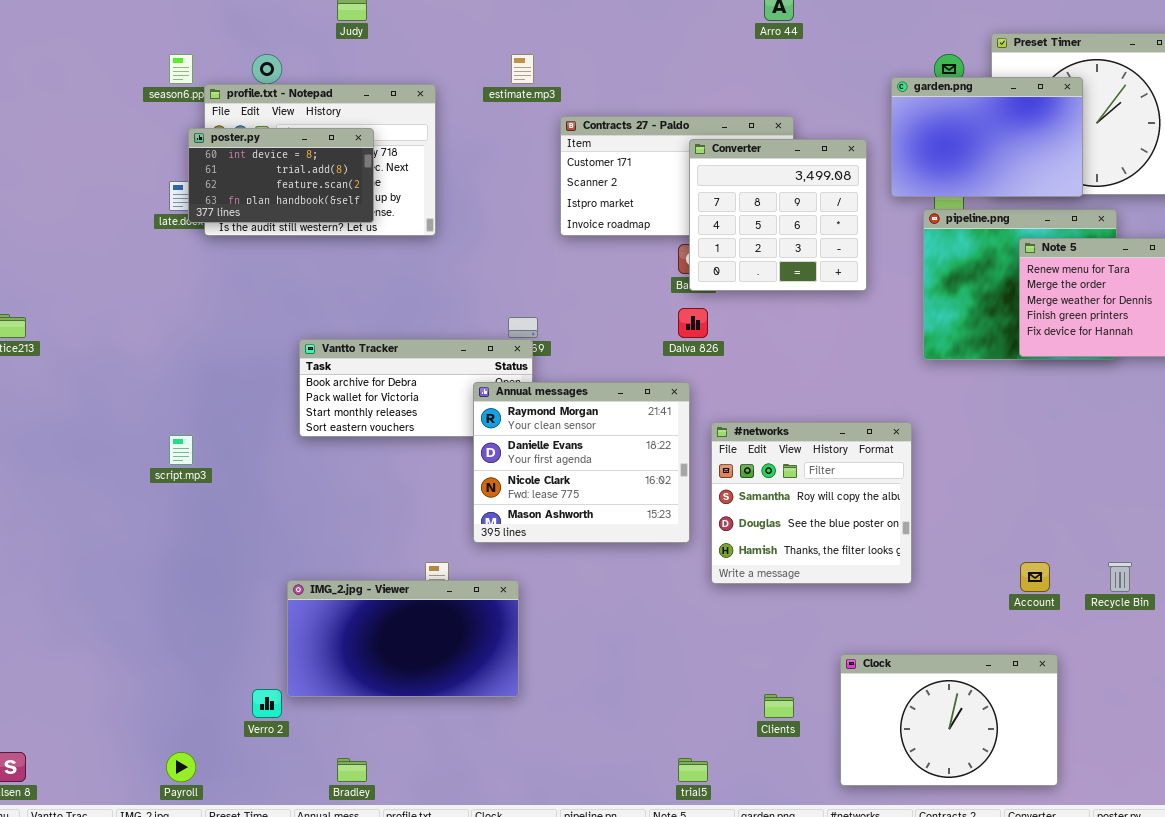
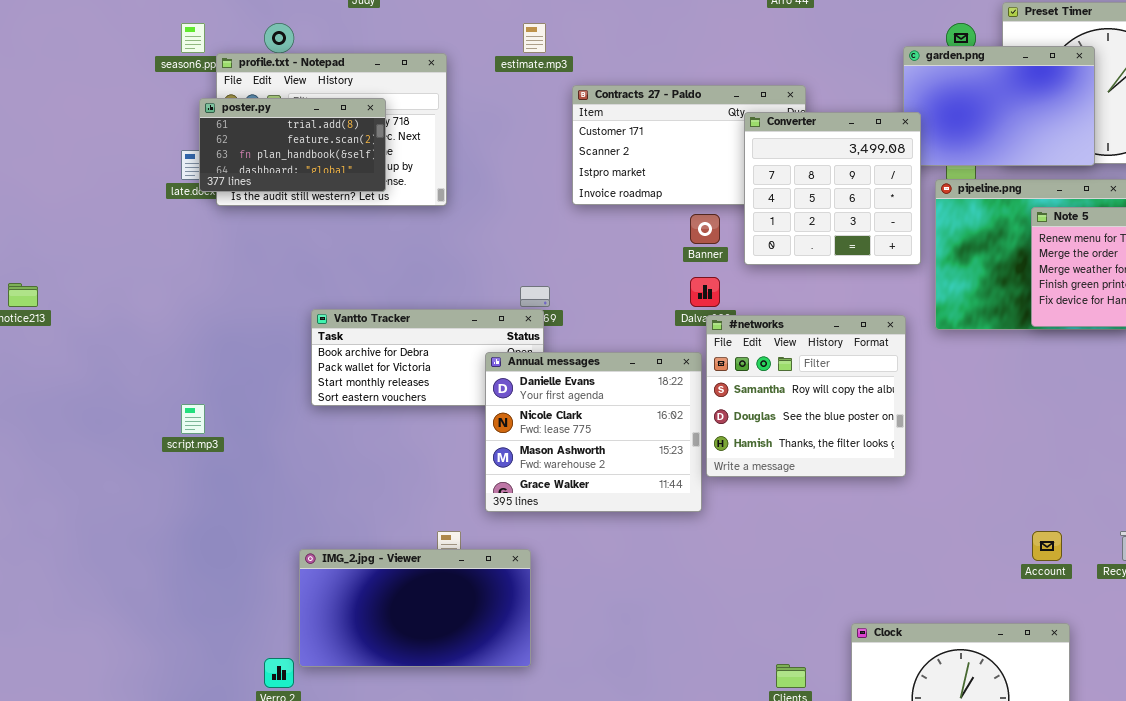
poster.py: [188,128,374,223] -> [199,98,386,192], scrolled down 1 row
Converter: [689,139,867,291] -> [744,112,921,265], moved
Annual messages: [473,382,690,543] -> [485,352,702,512], scrolled down 1 row
#networks: [711,422,912,584] -> [706,315,906,477], moved

